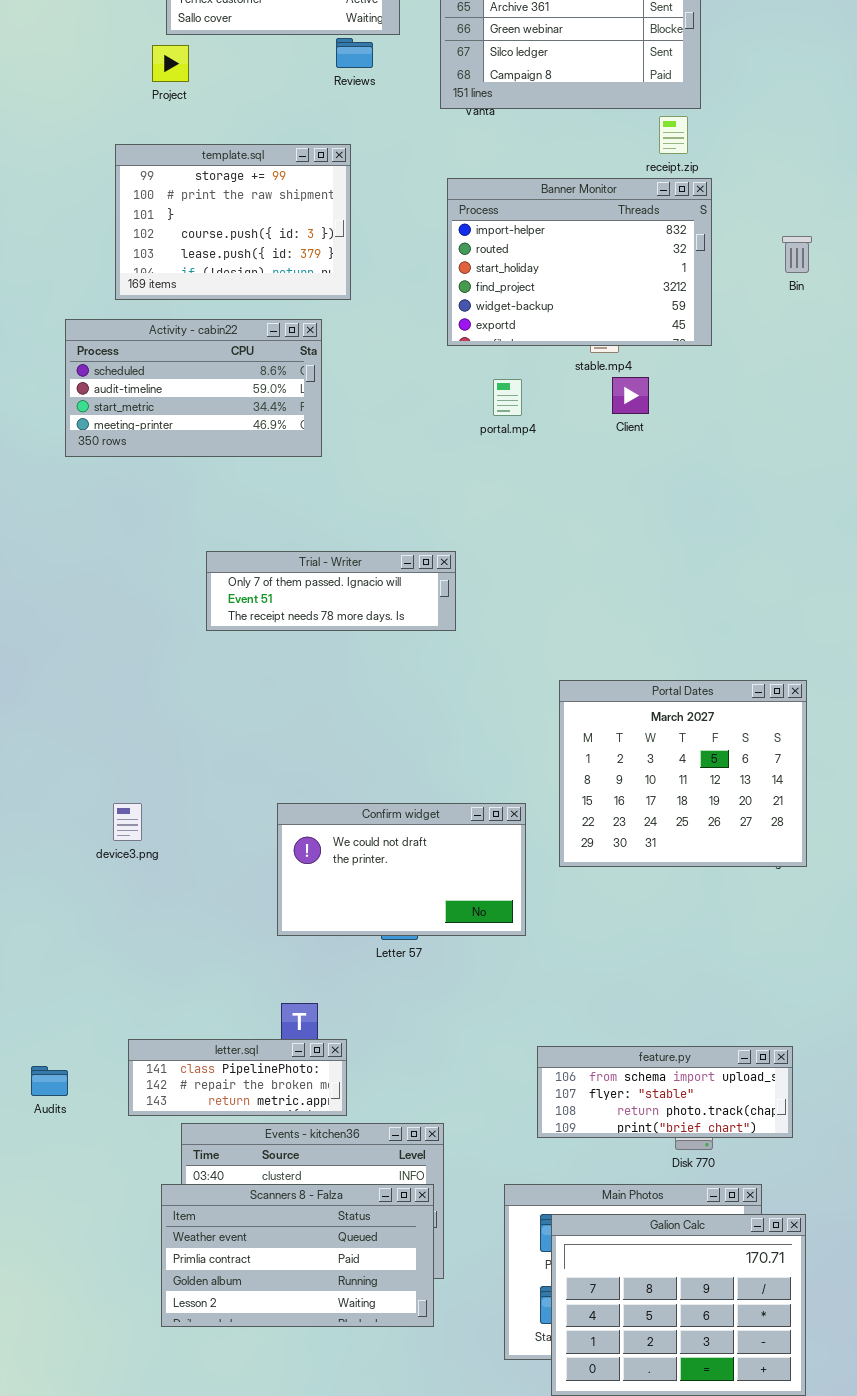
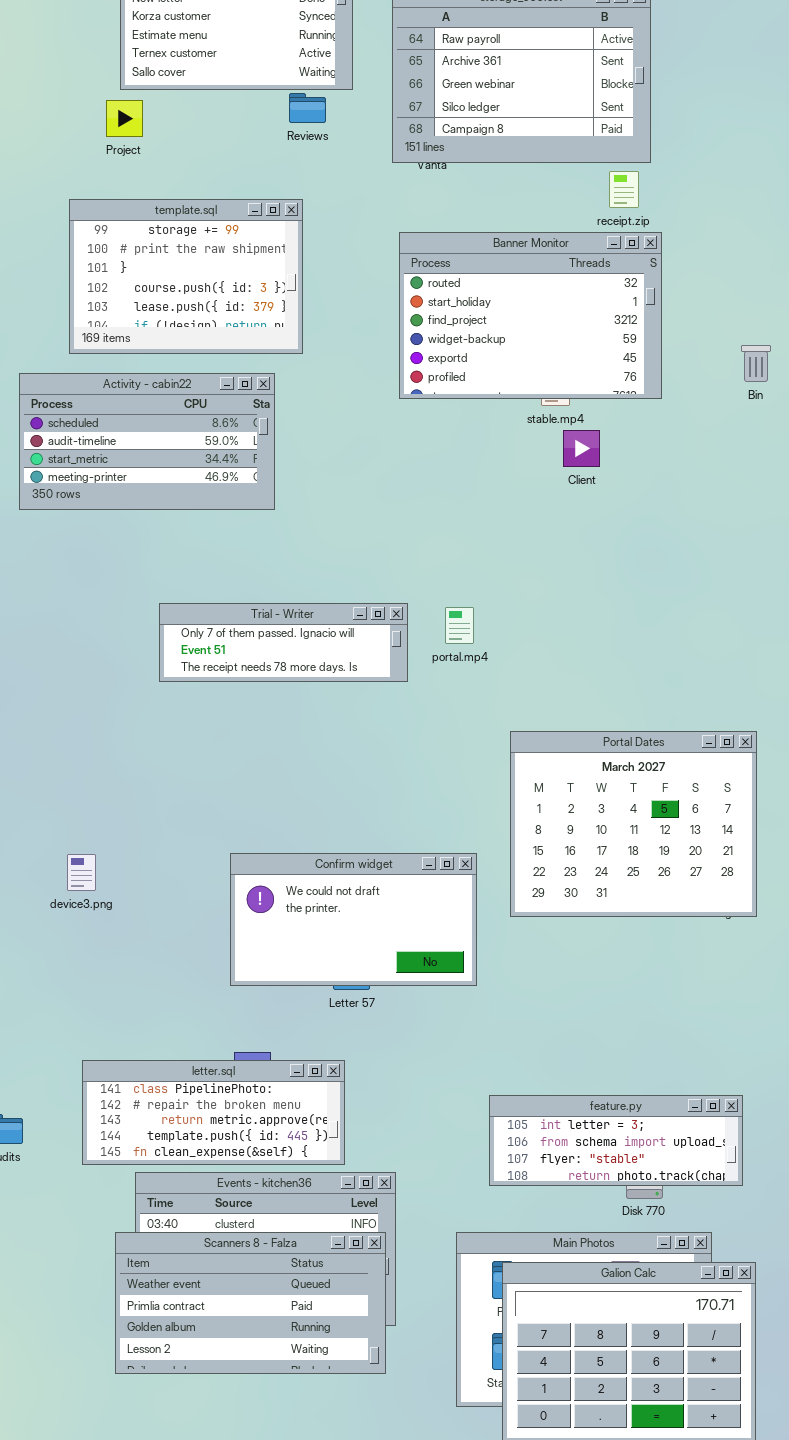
Banner Monitor: [447,178,712,346] -> [399,232,662,399], scrolled down 1 row
Bin: [782,236,812,273] -> [741,345,771,382], moved
portal.mp4: [493,379,522,416] -> [445,607,474,644], moved
letter.sql: [128,1039,347,1116] -> [82,1060,345,1165], resized
feature.py: [537,1046,793,1138] -> [489,1095,743,1186], scrolled up 1 row

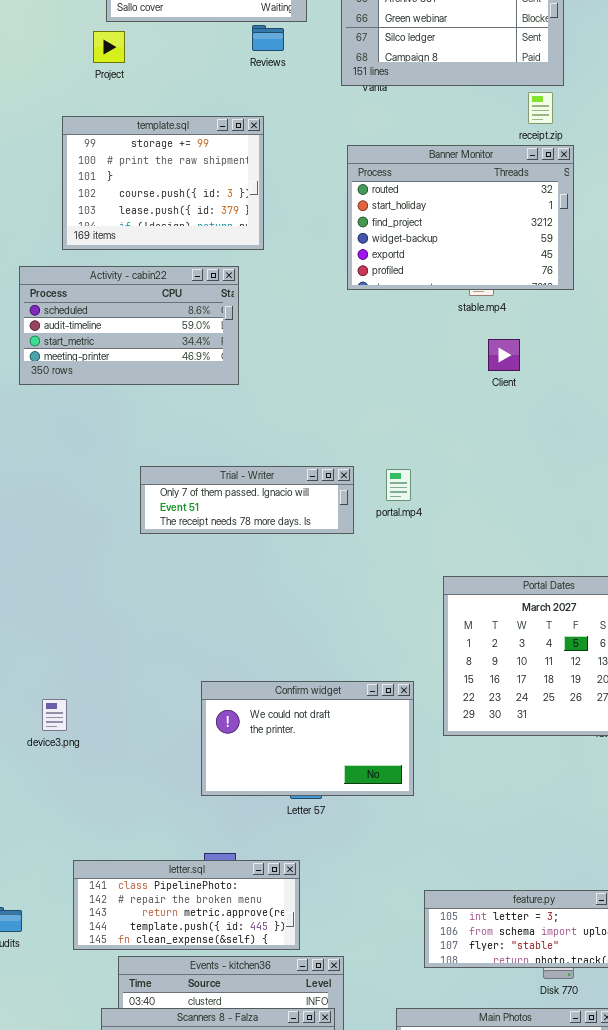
Client: [563,430,600,467] -> [488,339,520,371], moved
device3.png: [67,854,96,891] -> [42,699,67,731], moved

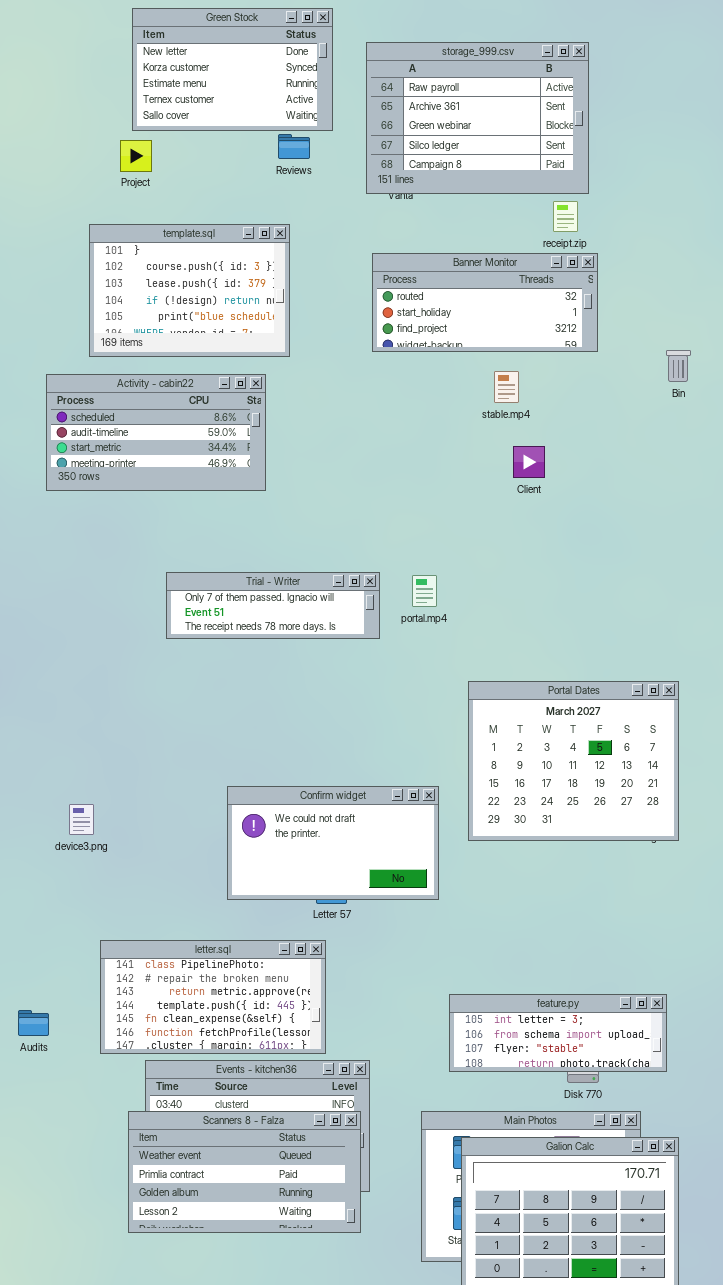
template.sql: [62,116,264,250] -> [89,224,290,357], scrolled down 2 rows
Banner Monitor: [347,145,574,290] -> [372,253,598,352], resized
letter.sql: [73,860,300,950] -> [100,940,326,1054], resized

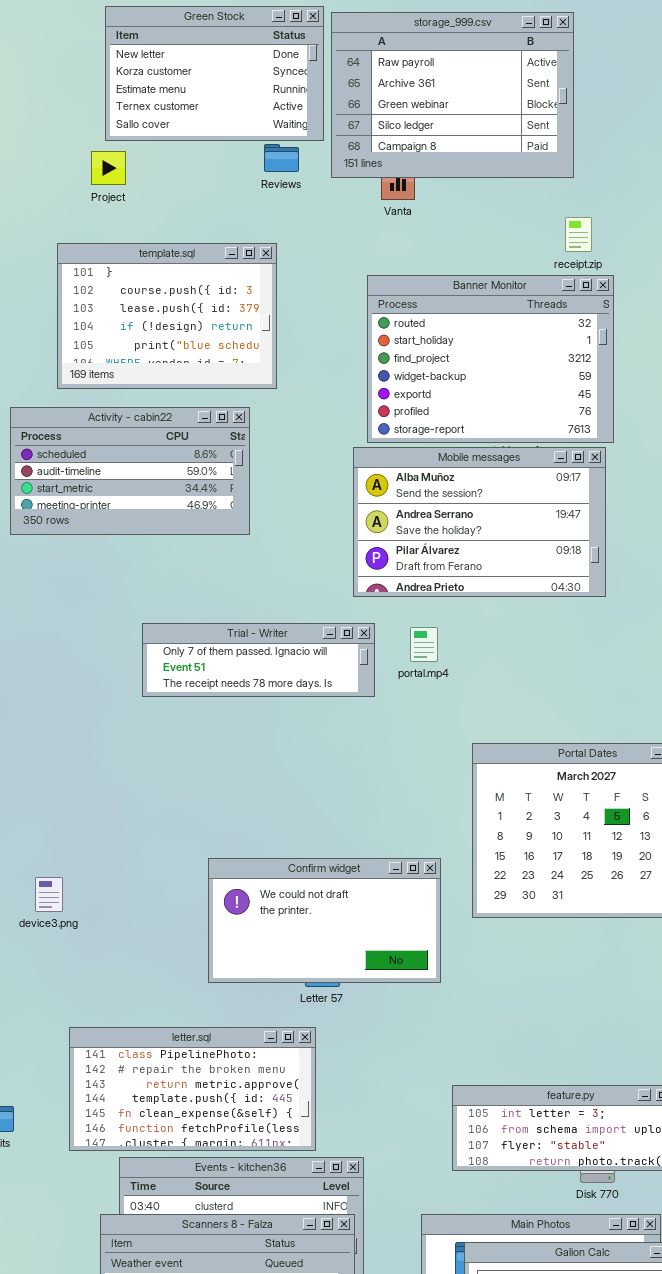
storage_999.csv: [366,42,589,194] -> [331,12,574,178], moved
Banner Monitor: [372,253,598,352] -> [367,275,614,443], resized
Mobile messages: none -> [353,447,606,597], opened

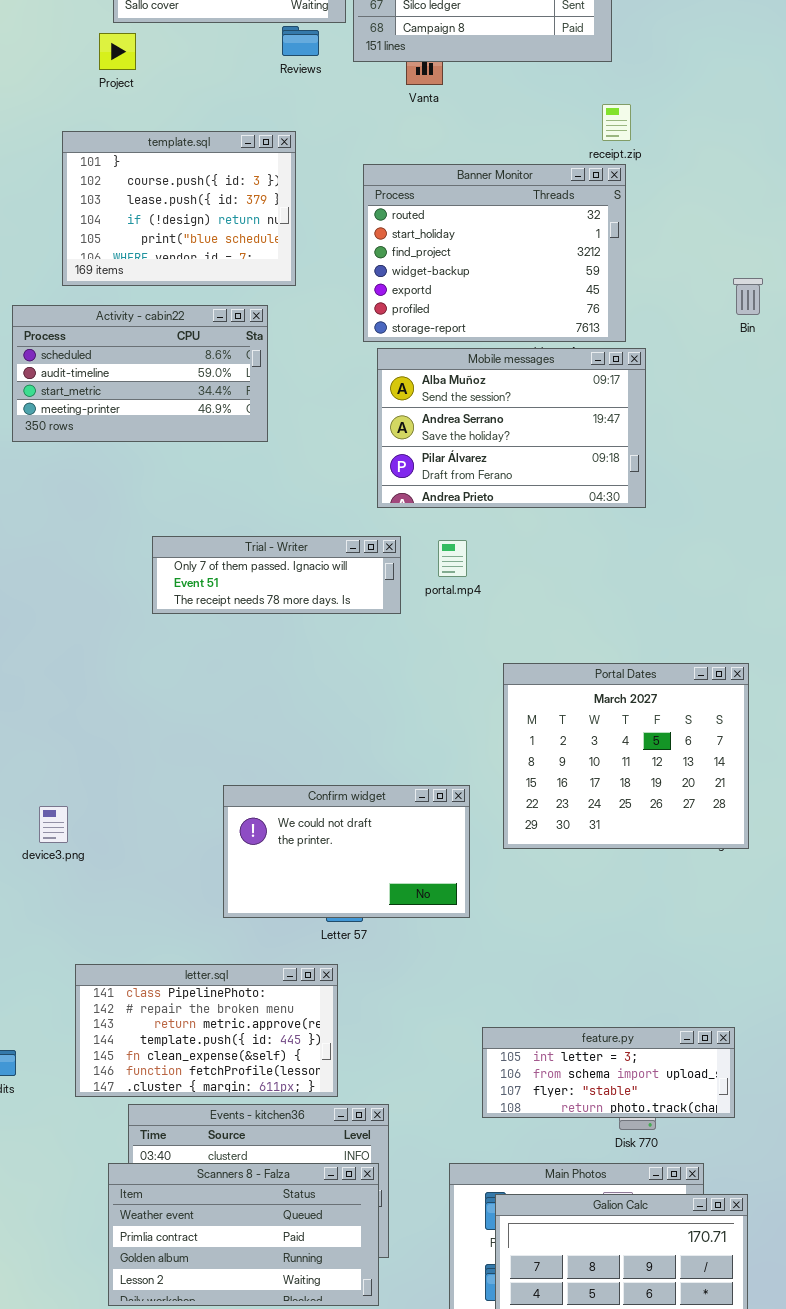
Banner Monitor: [367,275,614,443] -> [363,164,626,342], moved

